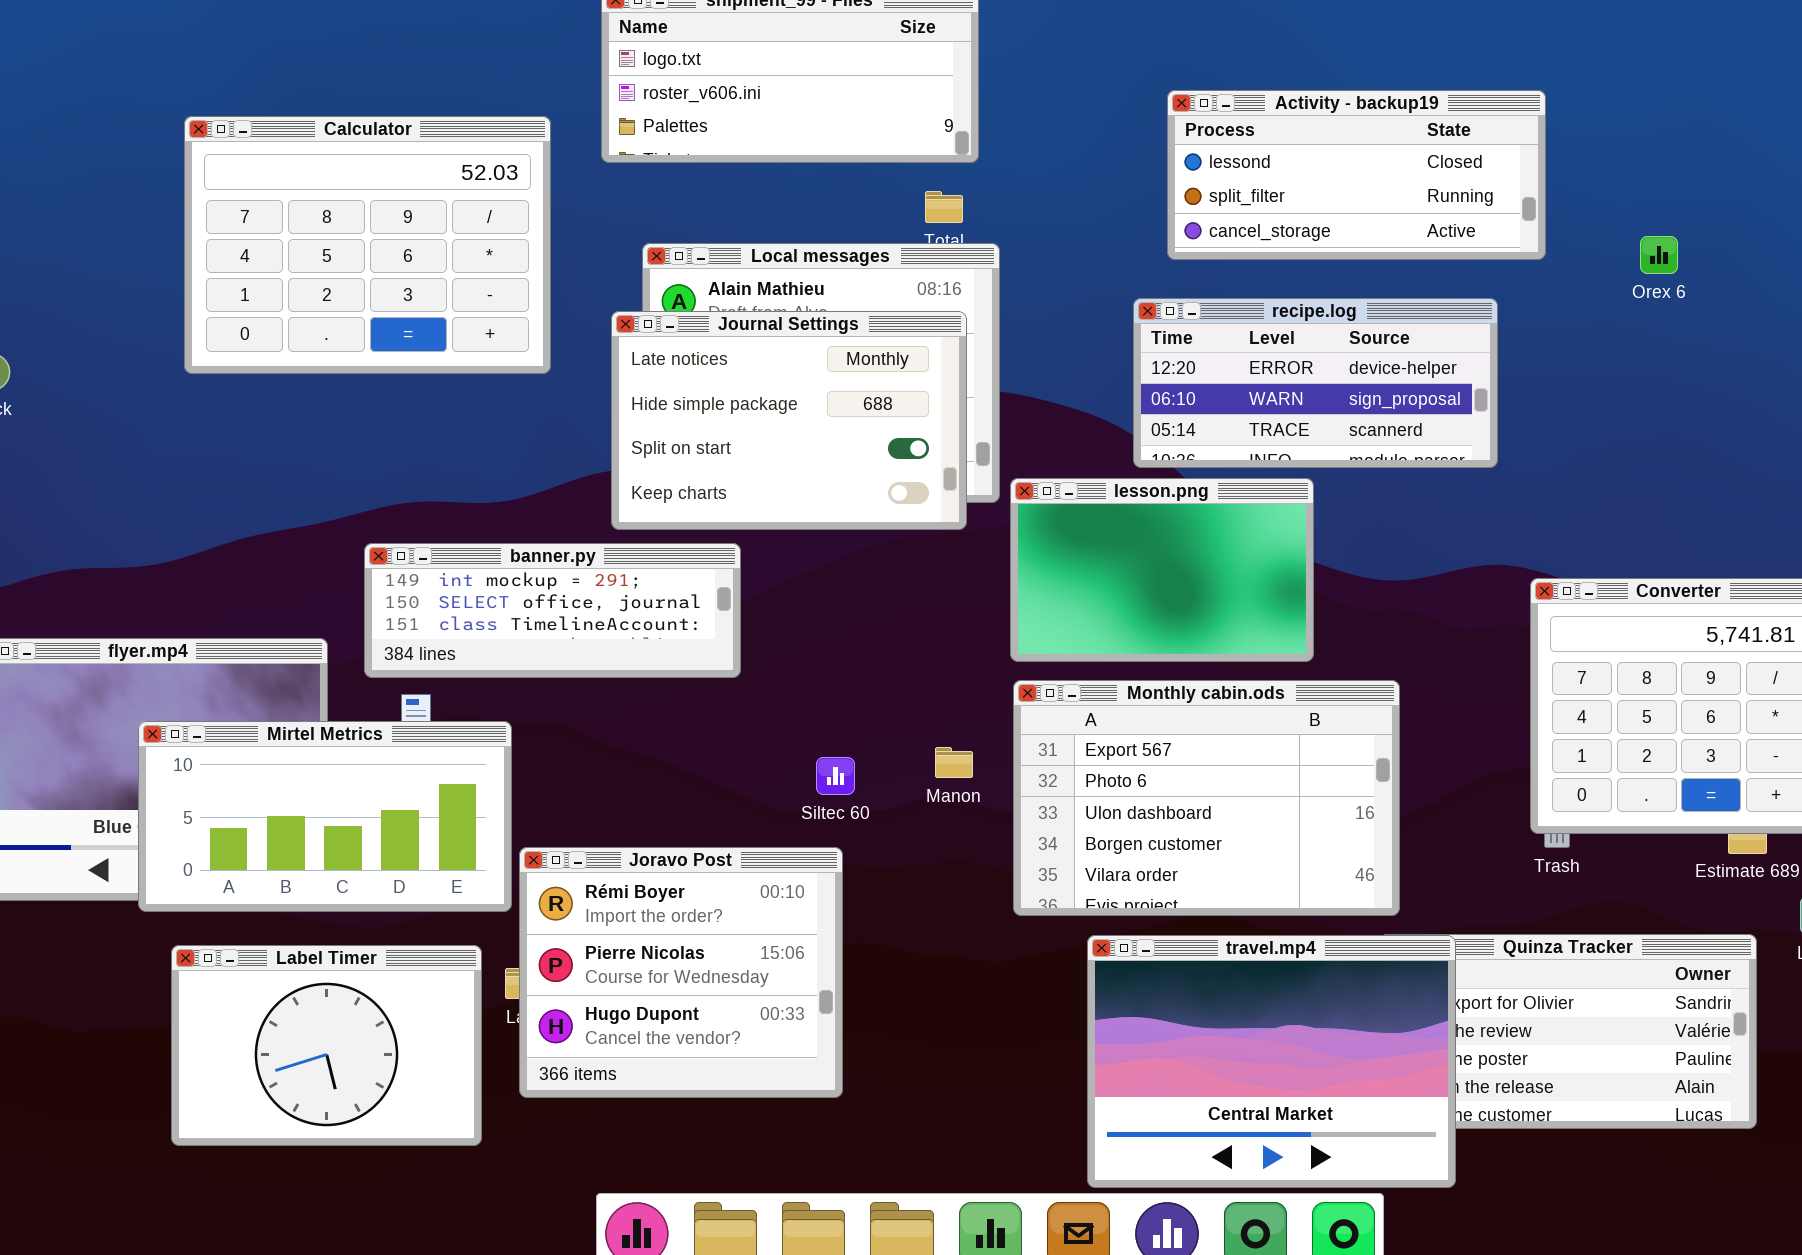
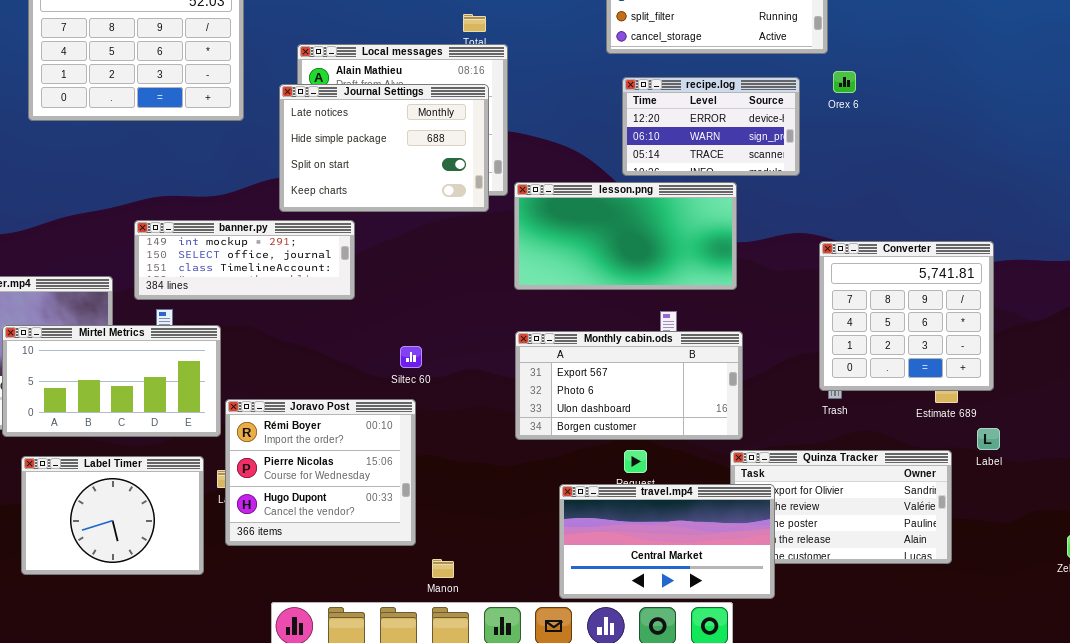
Orex 6: [1640,236,1678,274] -> [833,71,856,93], moved
recipe.log: [1133,298,1498,468] -> [622,77,800,176], resized
lesson.png: [1010,478,1314,662] -> [514,182,737,290], resized
Monthly cabin.ods: [1013,680,1400,916] -> [515,331,743,440], resized
Manon: [935,747,973,778] -> [432,559,454,578], moved
travel.mp4: [1087,935,1456,1188] -> [559,484,775,599], resized

